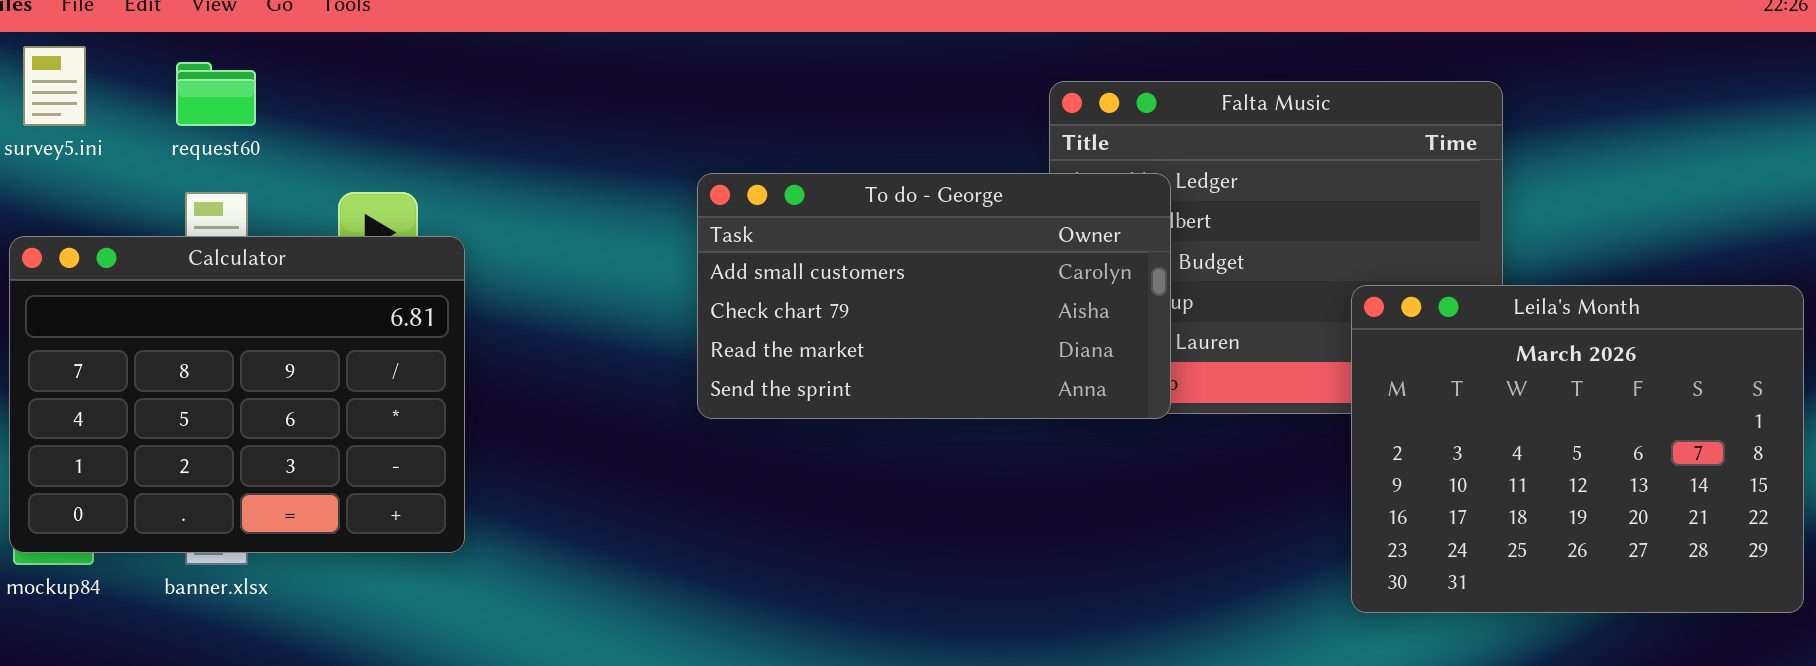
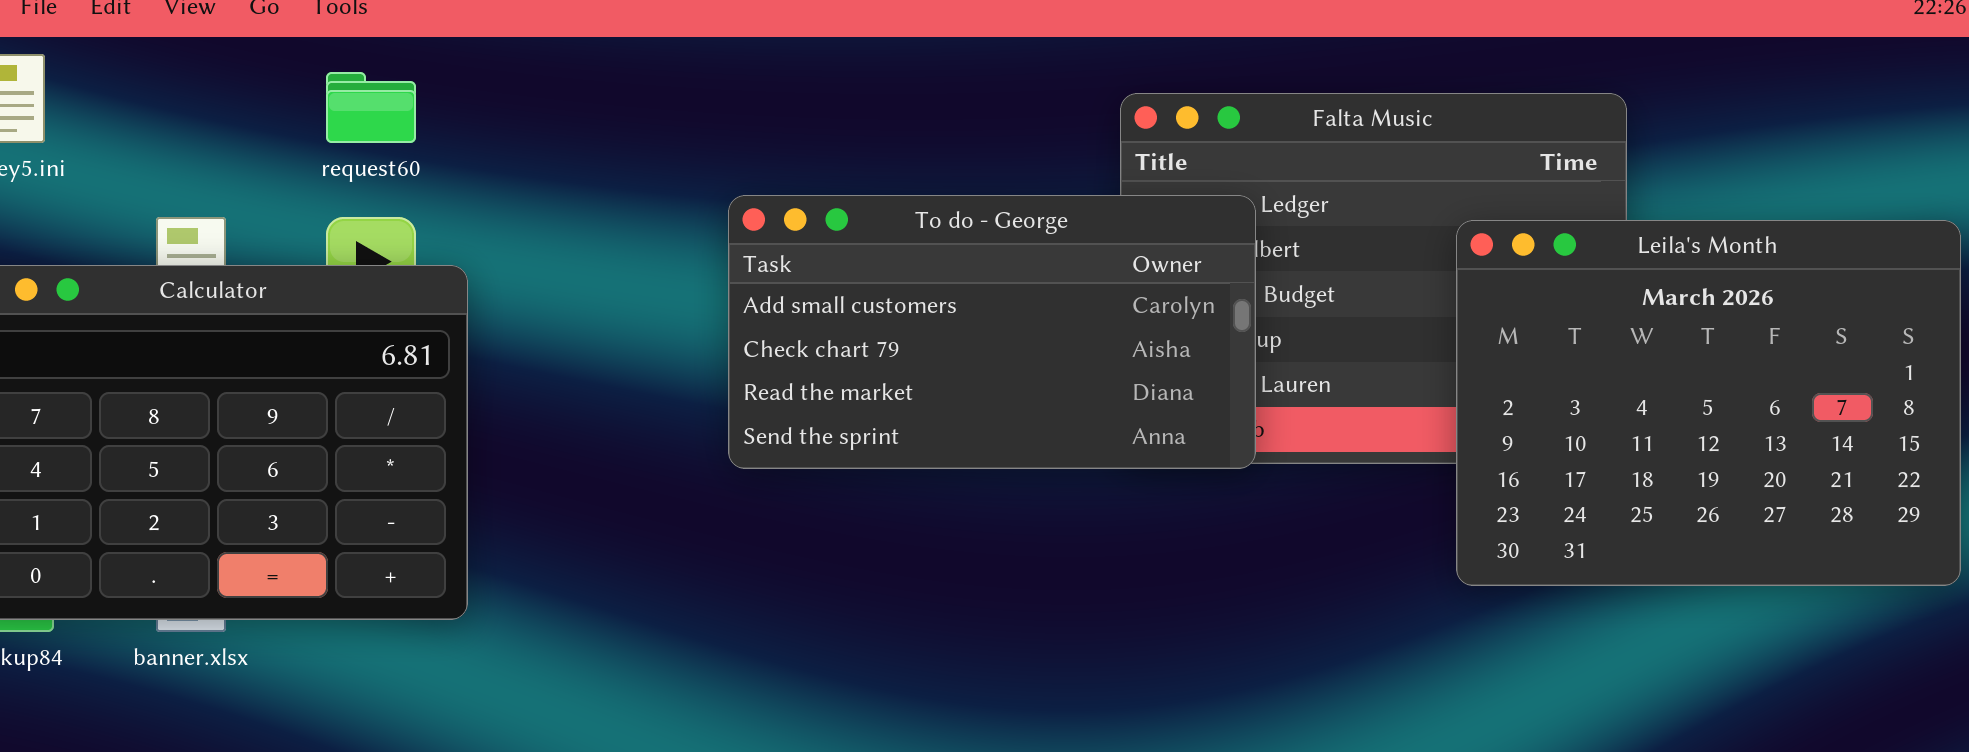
request60: [176,62,256,126] -> [326,72,416,143], moved
Leila's Month: [1351,285,1804,613] -> [1456,220,1961,586], moved

